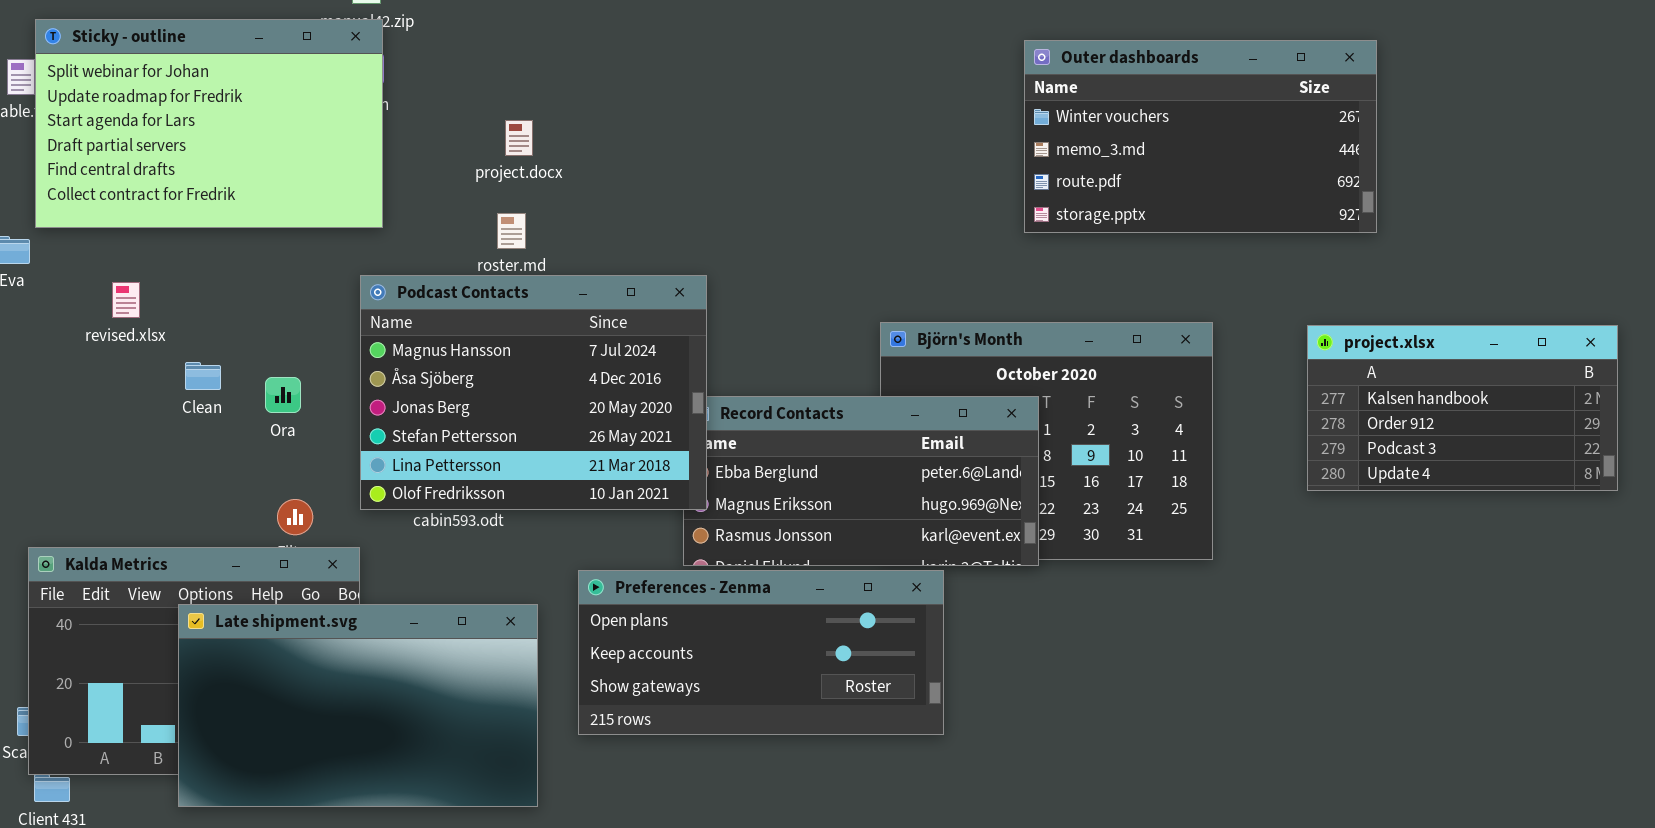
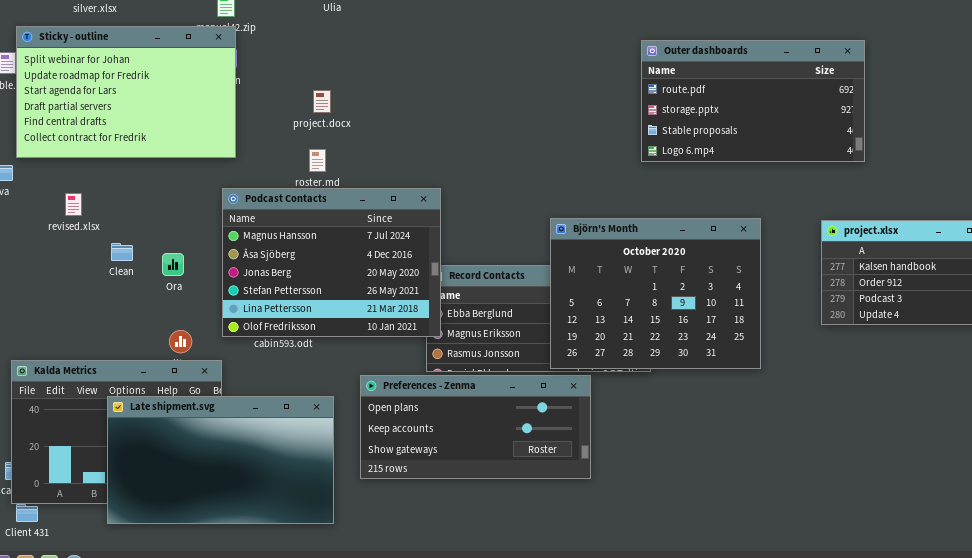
Outer dashboards: [1024,40,1377,233] -> [641,40,865,162], scrolled down 2 rows
Björn's Month: [880,322,1213,560] -> [550,218,761,369], raised

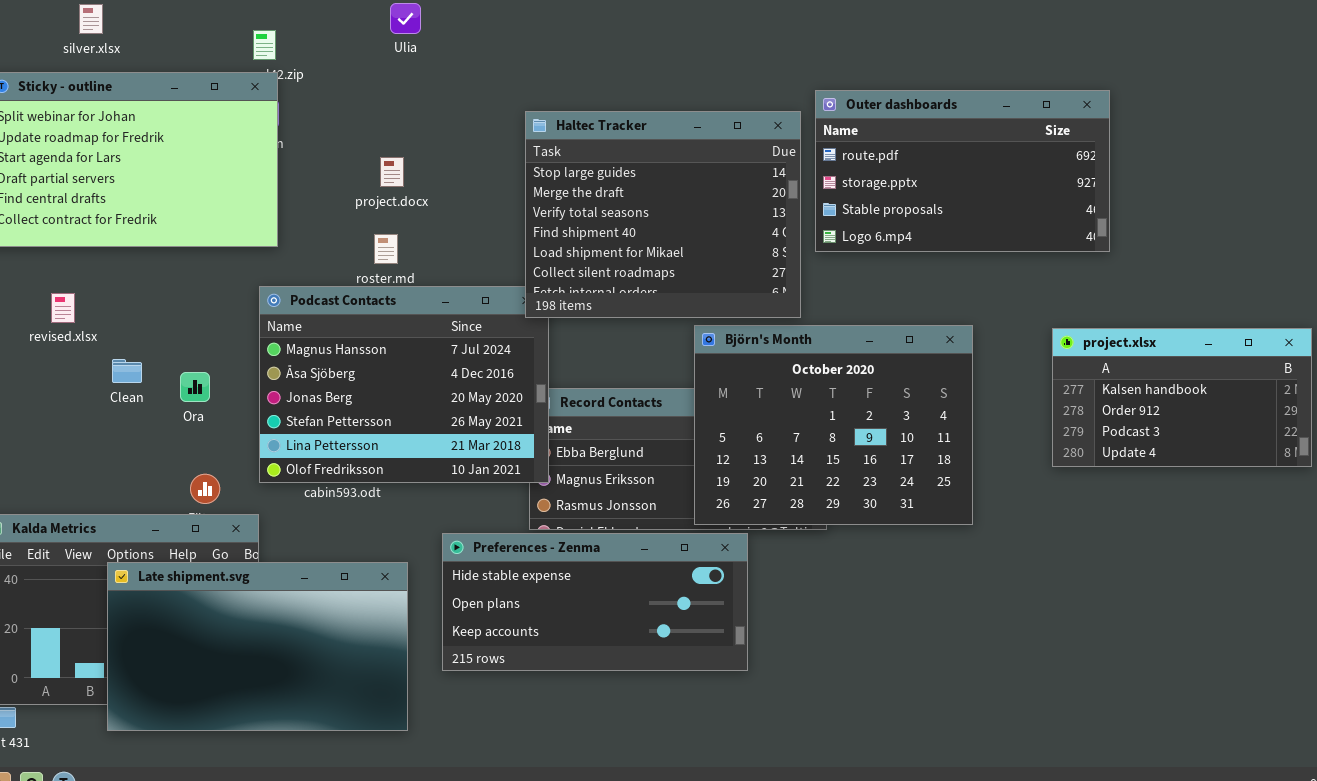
Haltec Tracker: none -> [525,111,801,318], opened
Preferences - Zenma: [360,375,591,479] -> [442,533,748,671], scrolled up 1 row

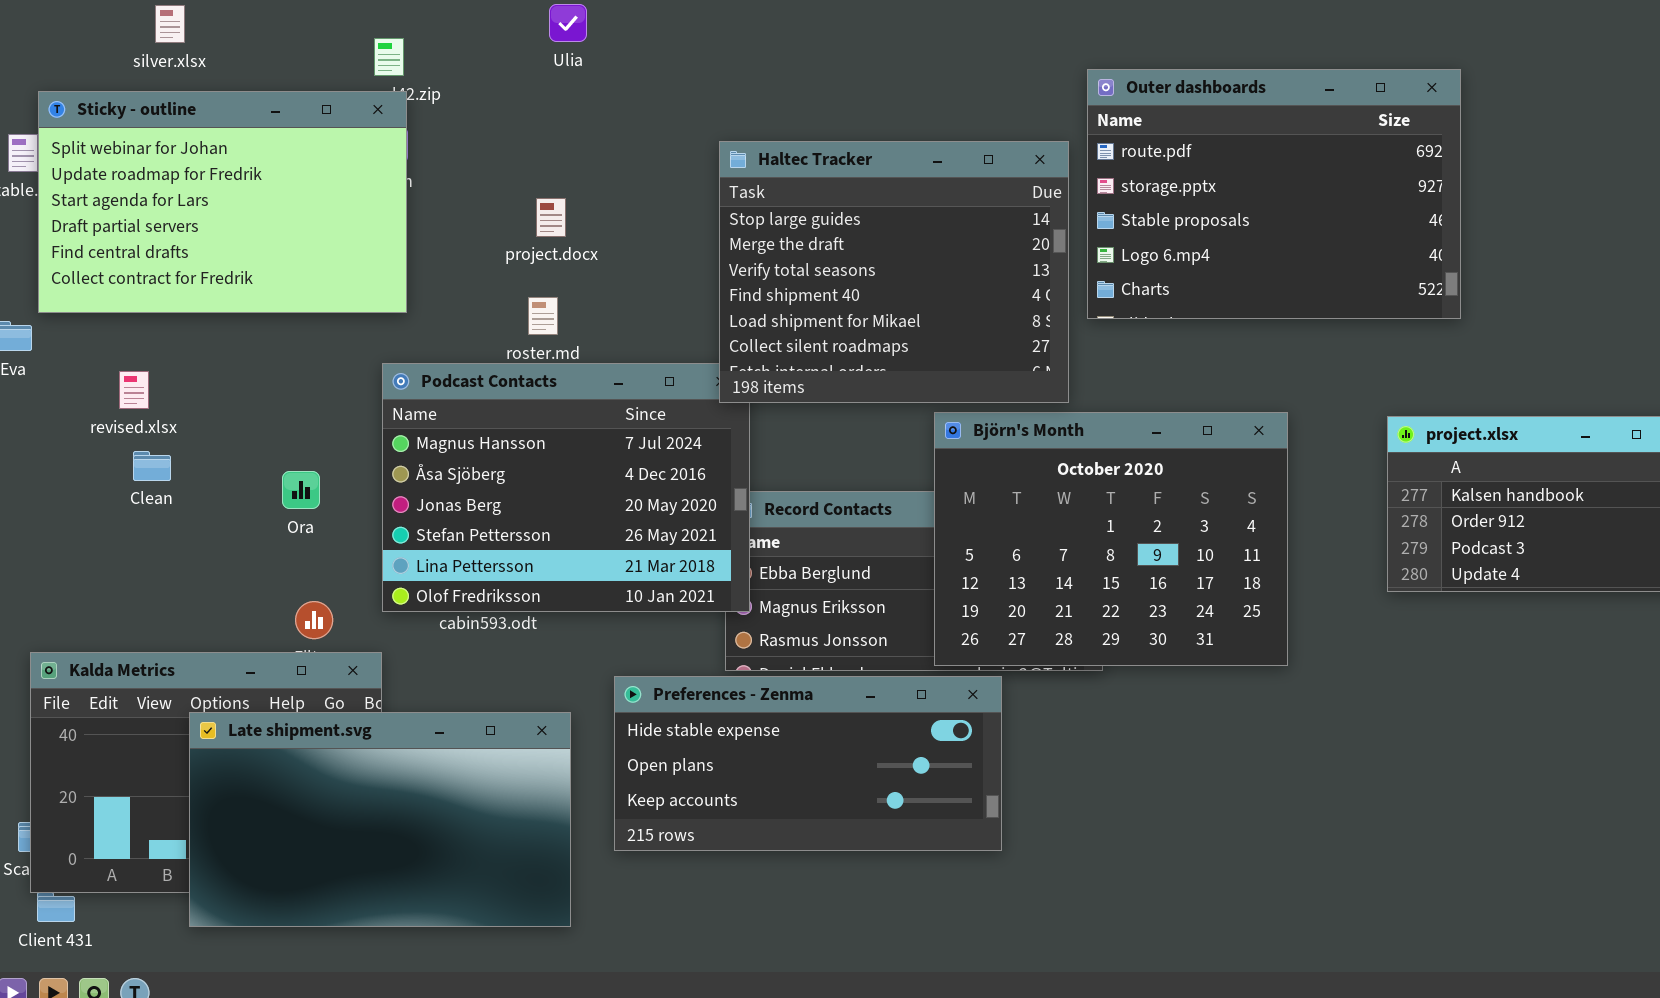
Outer dashboards: [815,90,1110,252] -> [1087,69,1461,319], resized
Clean: [112,359,142,383] -> [133,451,171,481], moved

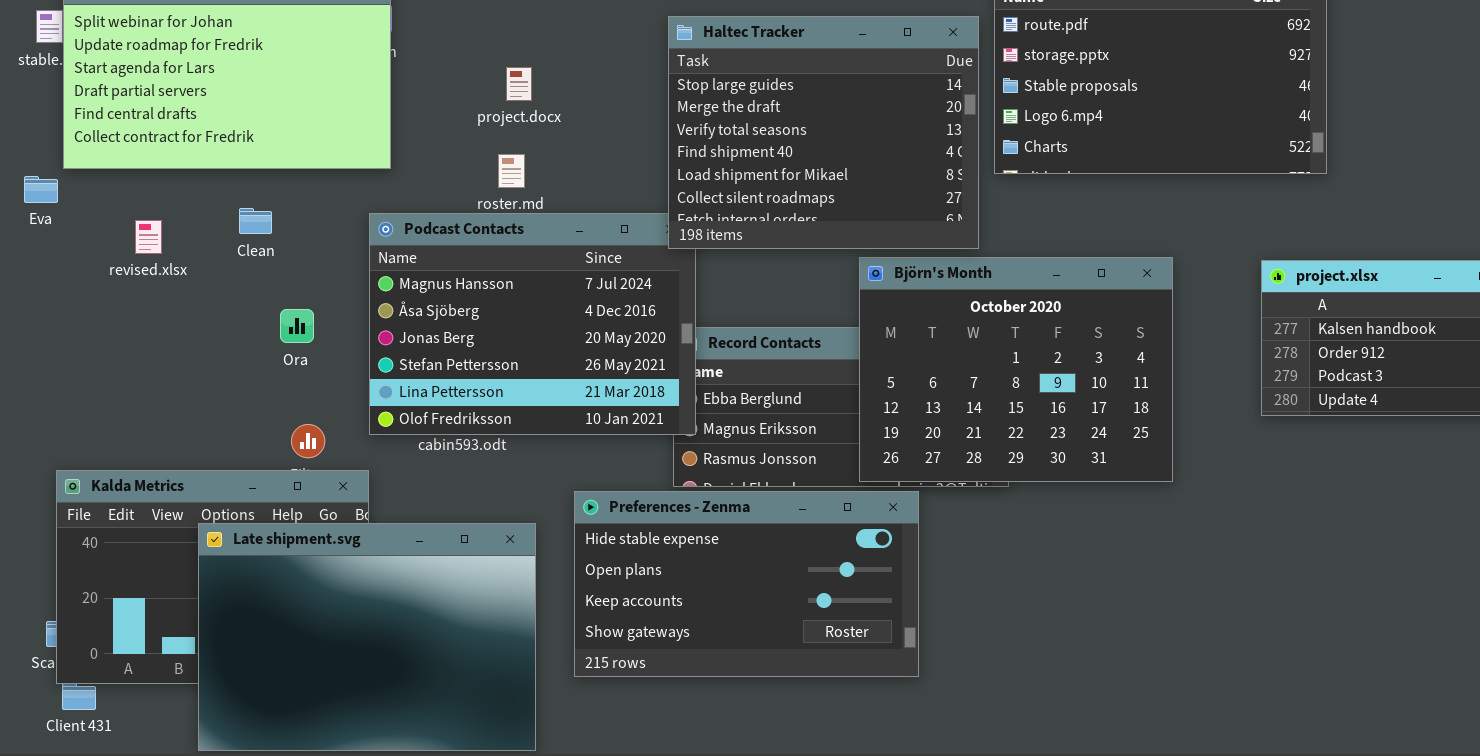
Clean: [133,451,171,481] -> [239,208,272,234], moved
Preferences - Zenma: [614,676,1002,851] -> [574,491,919,677], resized
Late shipment.svg: [189,712,571,927] -> [198,523,536,751], resized

